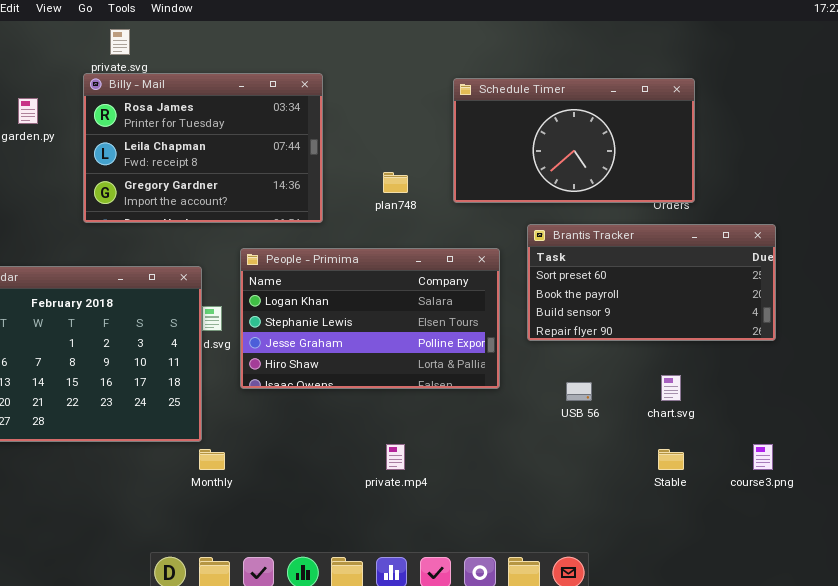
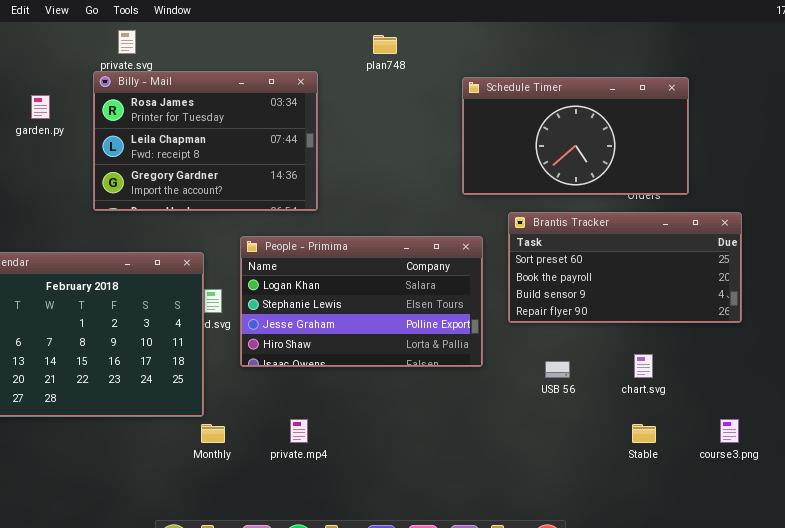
Schedule Timer: [453,78,695,203] -> [462,77,689,195], moved
plan748: [383,172,408,193] -> [373,35,397,54], moved
private.mp4: [386,444,405,470] -> [290,419,308,443], moved

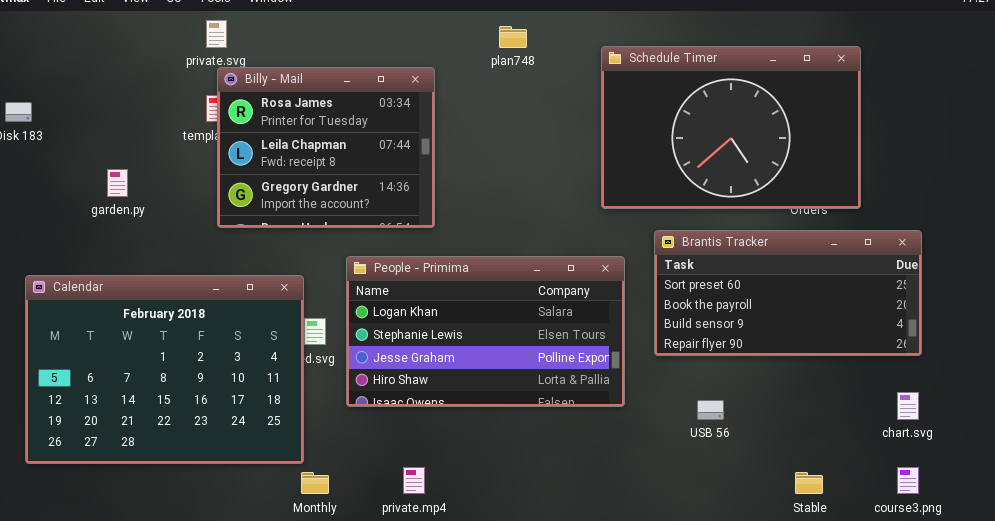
Billy - Mail: [93,71,318,211] -> [217,67,435,228], resized
Schedule Timer: [462,77,689,195] -> [601,46,861,209], resized
garden.py: [31,95,50,119] -> [107,169,128,197], moved
chart.svg: [634,354,653,378] -> [897,392,919,420], moved

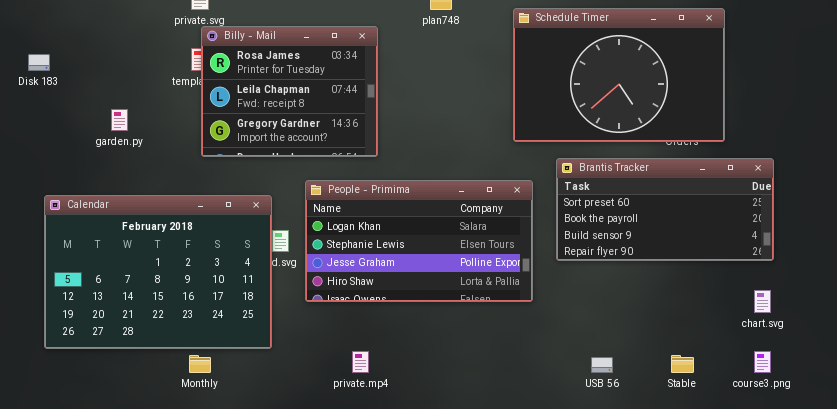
USB 56: [697,400,724,420] -> [591,357,613,373], moved
Monthly: [301,472,329,494] -> [189,355,211,373], moved

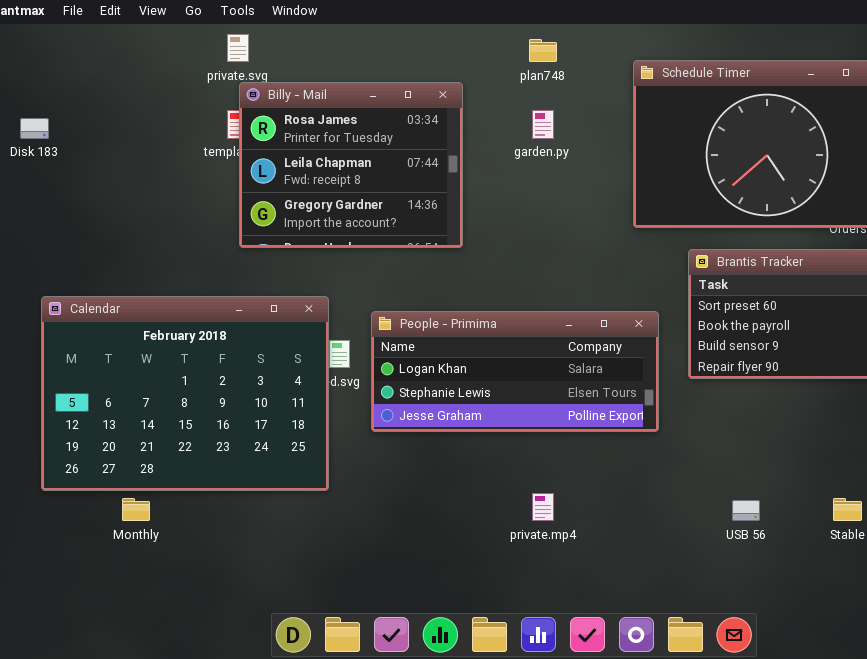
garden.py: [111,109,128,131] -> [532,110,554,139], moved
People - Primima: [305,180,533,302] -> [371,311,659,432], resized
private.mp4: [352,351,369,373] -> [532,493,554,521], moved
Monthly: [189,355,211,373] -> [122,498,150,521], moved

